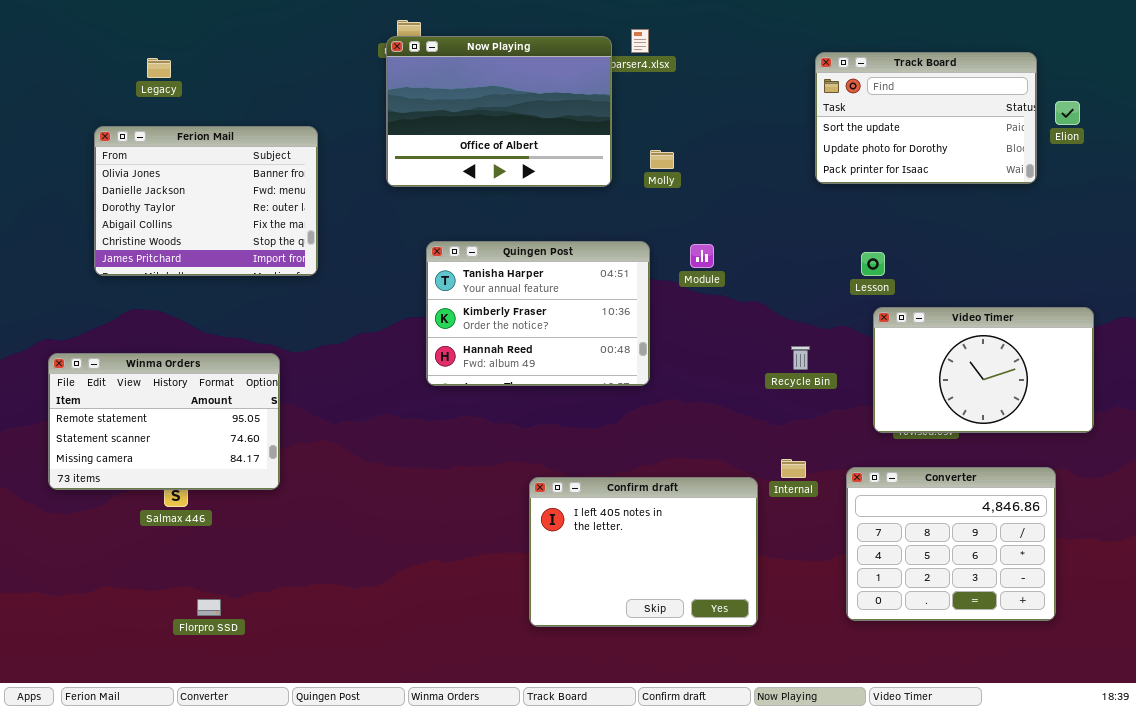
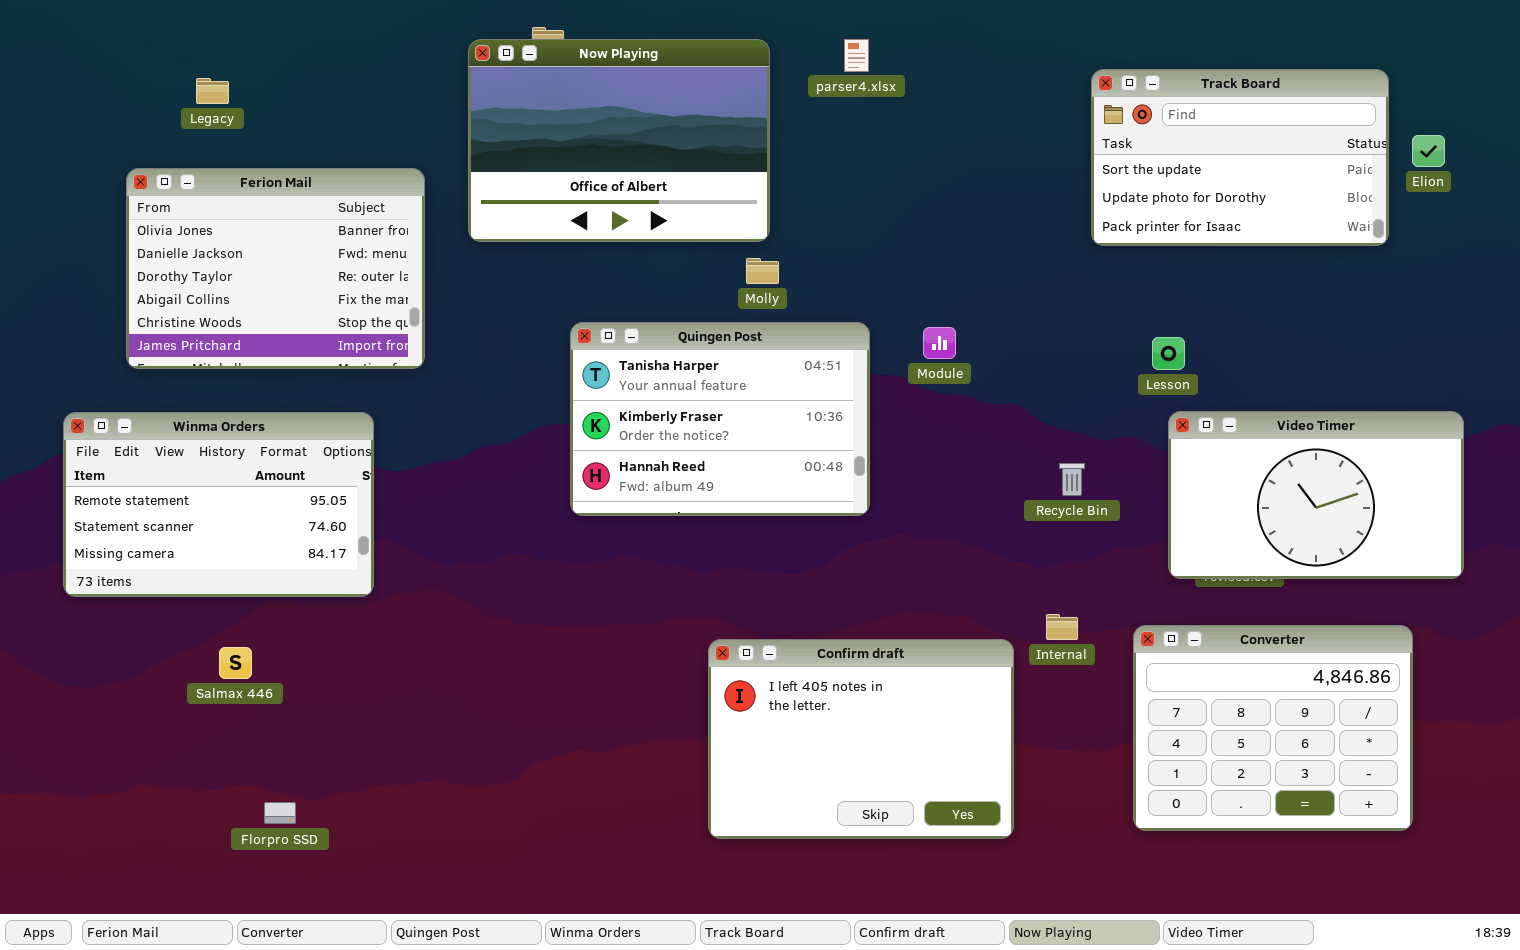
Now Playing: [386,36,612,187] -> [468,39,770,242], moved
Molly: [650,150,674,169] -> [746,258,779,284], moved
Winma Orders: [48,353,280,490] -> [63,412,374,597], moved

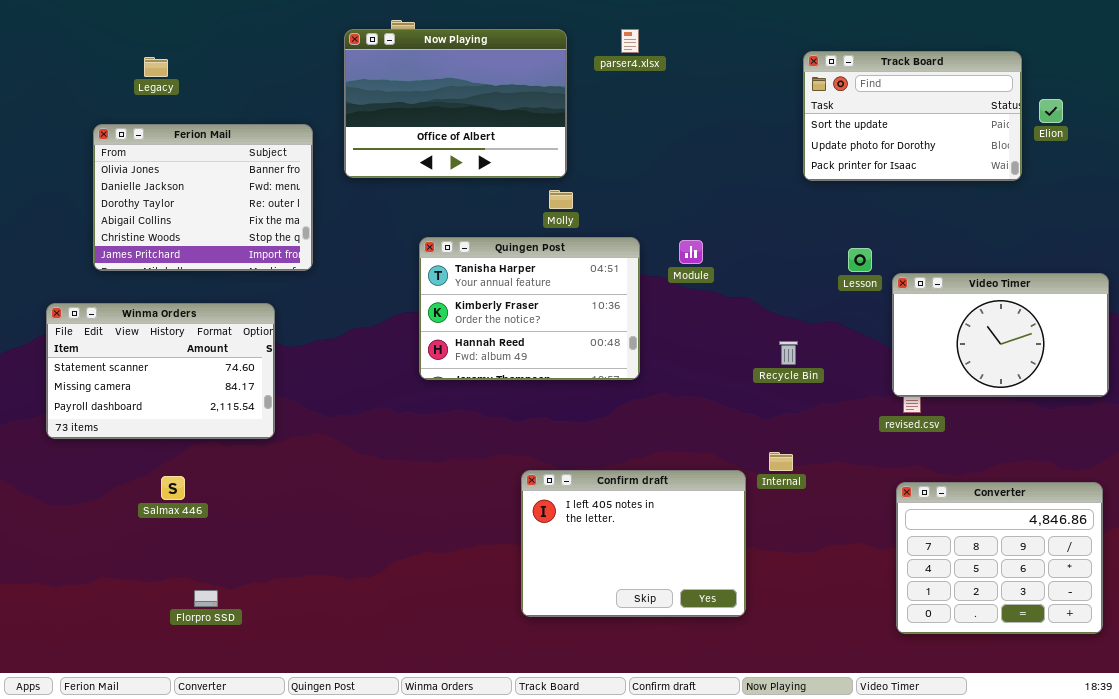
Video Timer: [1168,411,1464,579] -> [892,273,1109,397], moved
Winma Orders: [63,412,374,597] -> [46,303,275,439], scrolled down 1 row
Converter: [1133,625,1413,831] -> [896,482,1103,634], moved

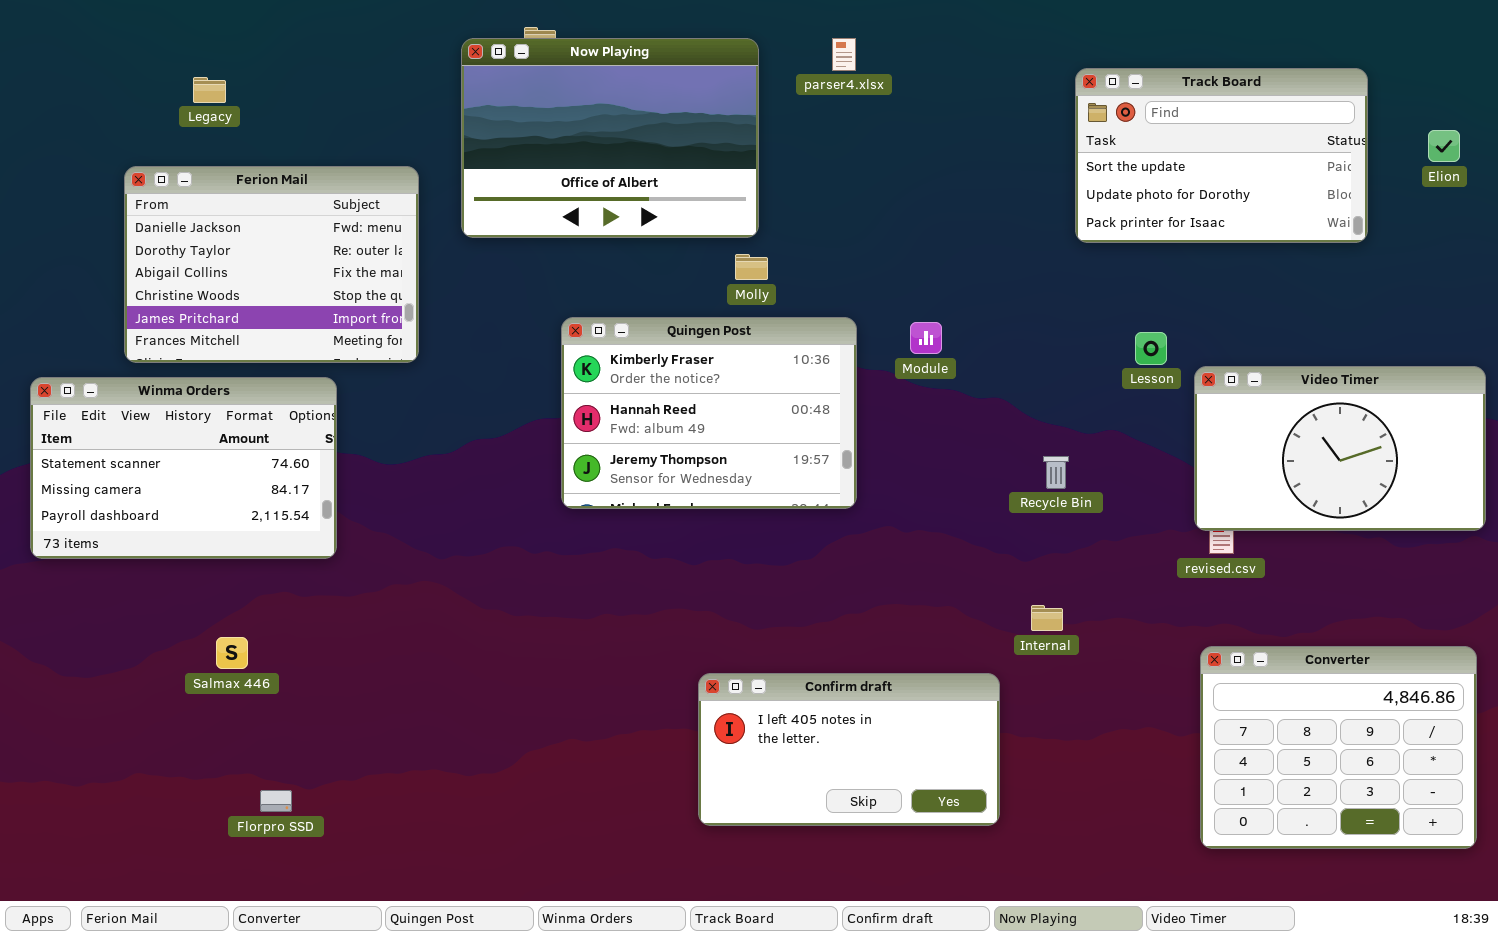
Elion: [1039,99,1063,123] -> [1428,130,1460,162], moved
Ferion Mail: [93,124,313,271] -> [124,166,419,363], scrolled down 1 row
Quingen Post: [419,237,640,380] -> [561,317,857,509], scrolled down 1 row
Winma Orders: [46,303,275,439] -> [30,377,337,559], moved
Confirm draft: [521,470,746,617] -> [698,673,1000,826], resized

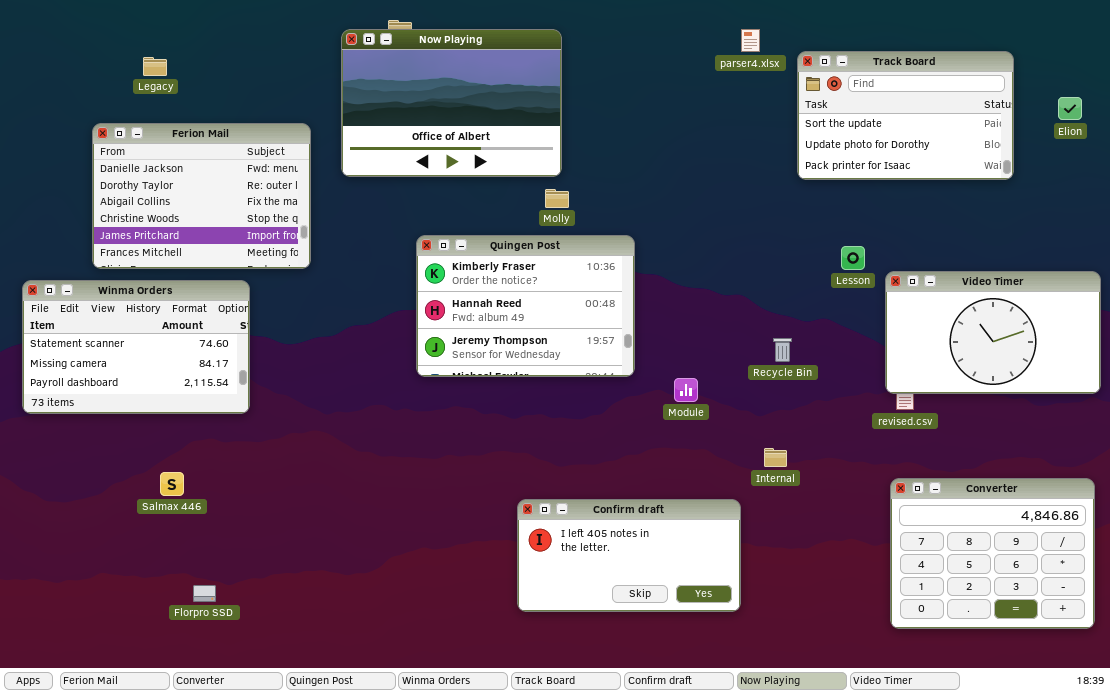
parser4.xlsx: [832,38,856,71] -> [741,29,760,52], moved
Module: [910,322,942,354] -> [674,378,698,402], moved

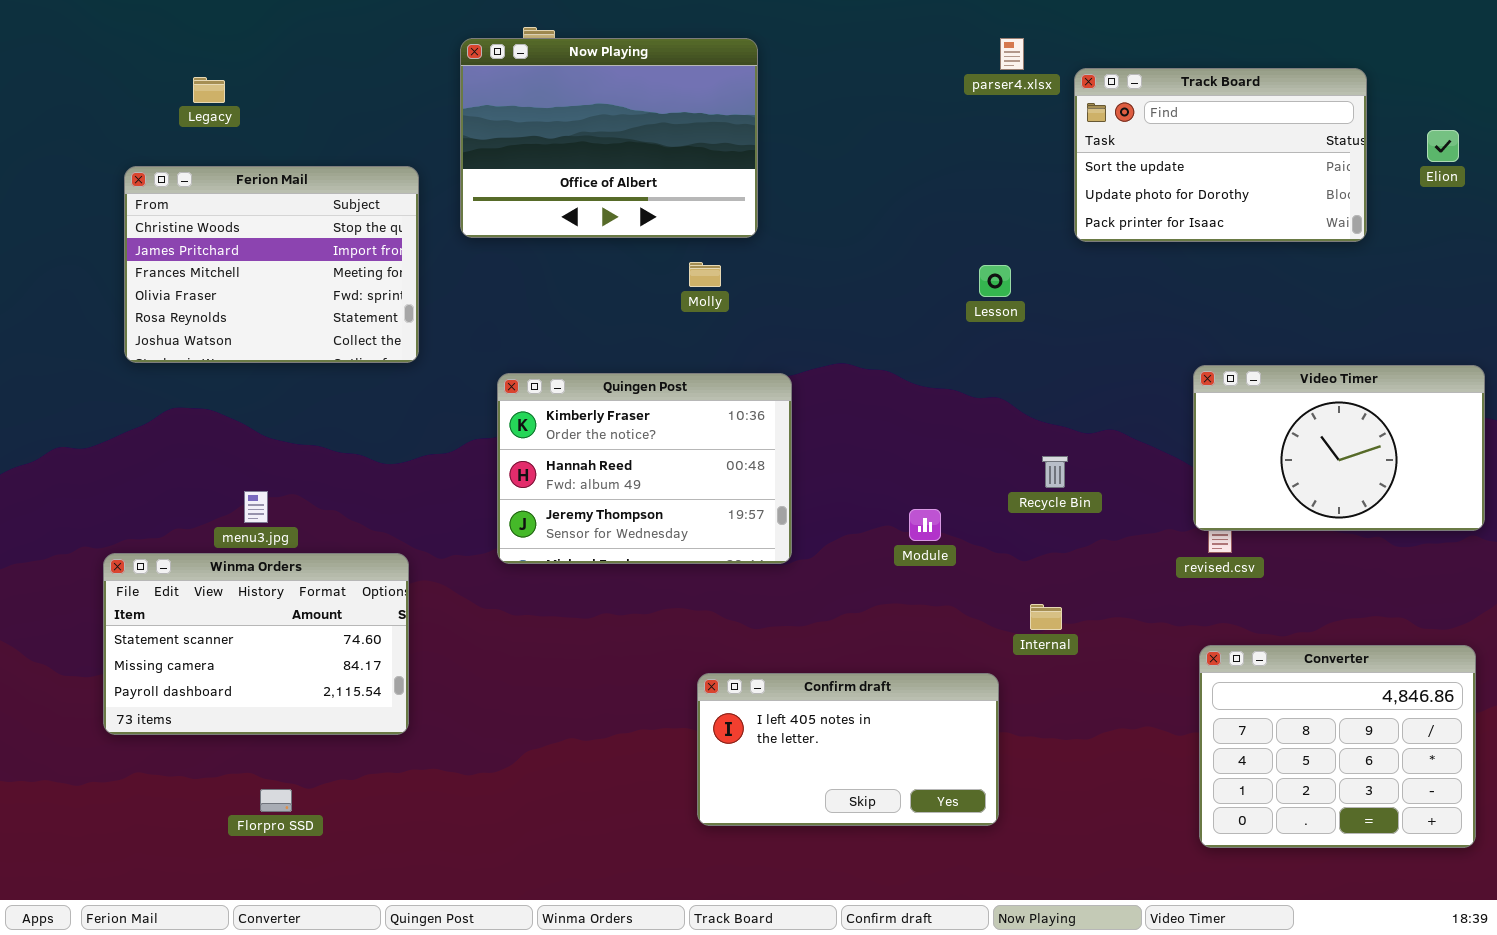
Ferion Mail: [92,123,311,269] -> [124,166,419,363], scrolled down 3 rows
Molly: [545,189,569,208] -> [689,262,721,287], moved
Quingen Post: [416,235,635,377] -> [497,373,792,564], moved
Lesson: [841,246,865,270] -> [979,265,1011,297], moved
Winma Orders: [22,280,250,414] -> [103,553,409,735], moved

